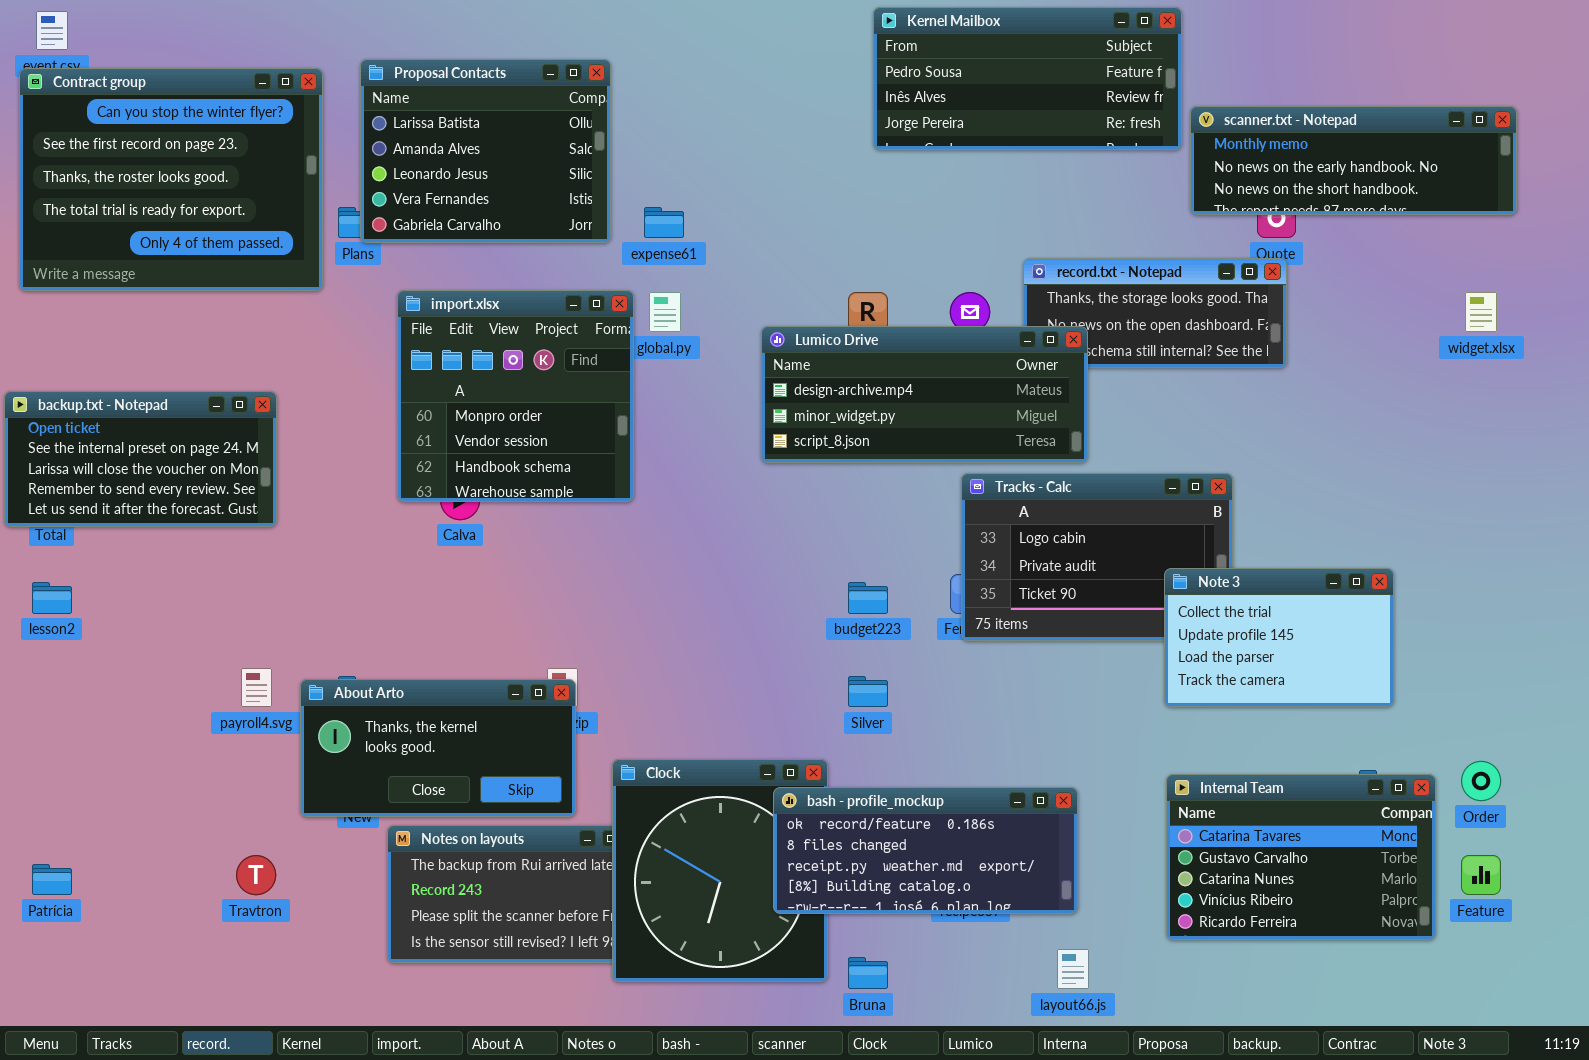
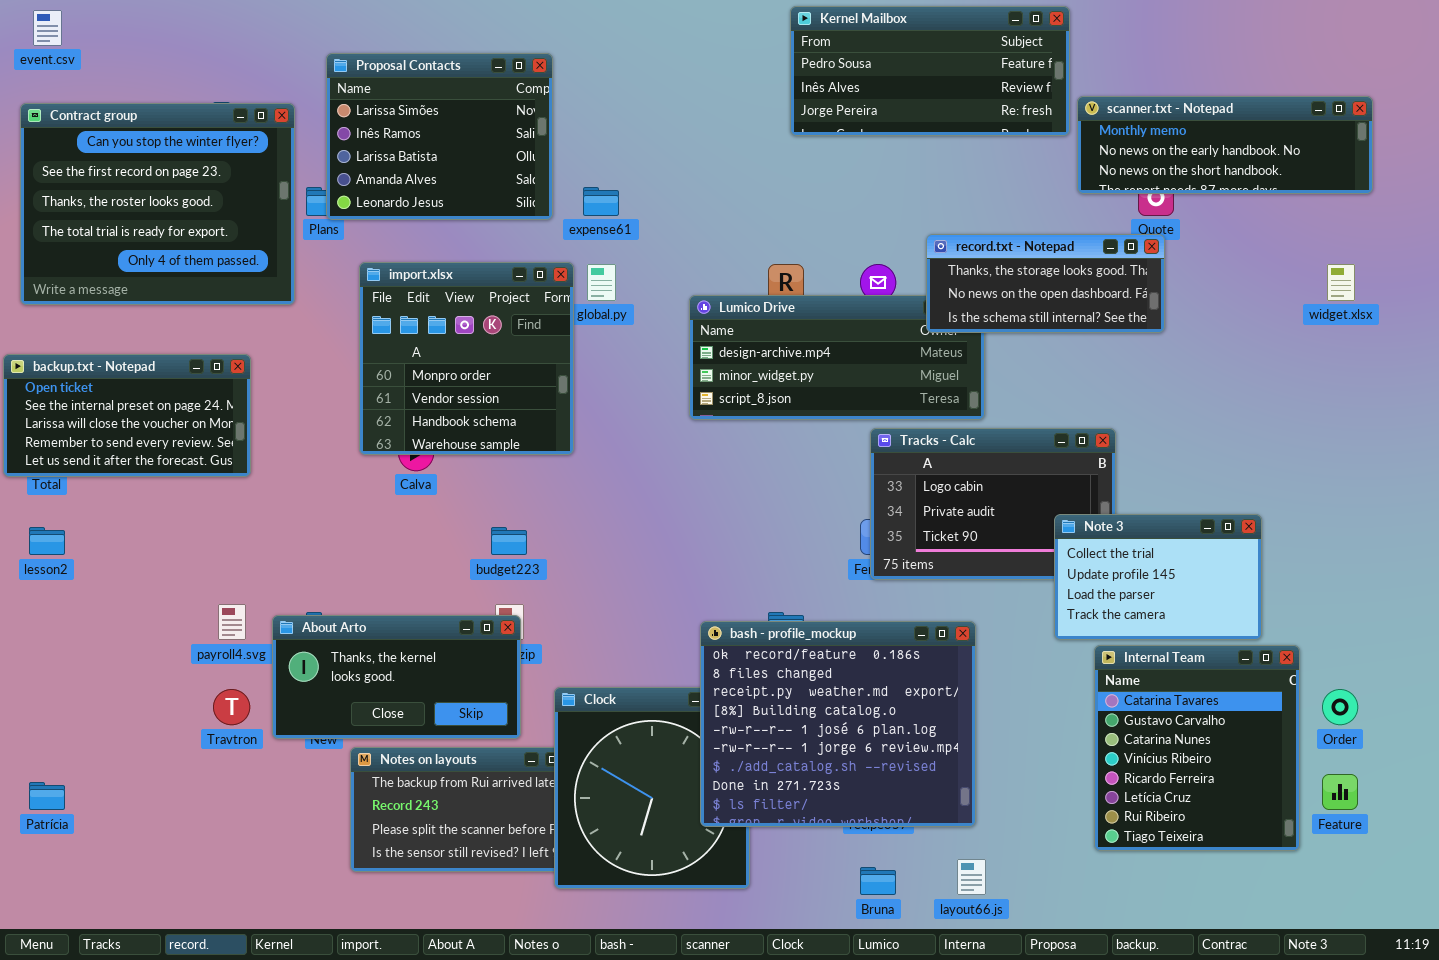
Proposal Contacts: [360,59,611,243] -> [326,53,553,220], scrolled up 2 rows
Contract group: [19,68,323,291] -> [20,103,295,305], moved
record.txt - Notepad: [1023,258,1287,368] -> [926,234,1165,333], raised
budget223: [848,582,888,614] -> [491,527,527,555], moved
Internal Team: [1166,774,1436,940] -> [1094,645,1300,851], resized
bash - profile_mockup: [773,787,1078,914] -> [700,621,976,827], resized
Travtron: [236,855,276,895] -> [213,689,250,725], moved
Bruna: [848,957,888,989] -> [860,867,896,895], moved

